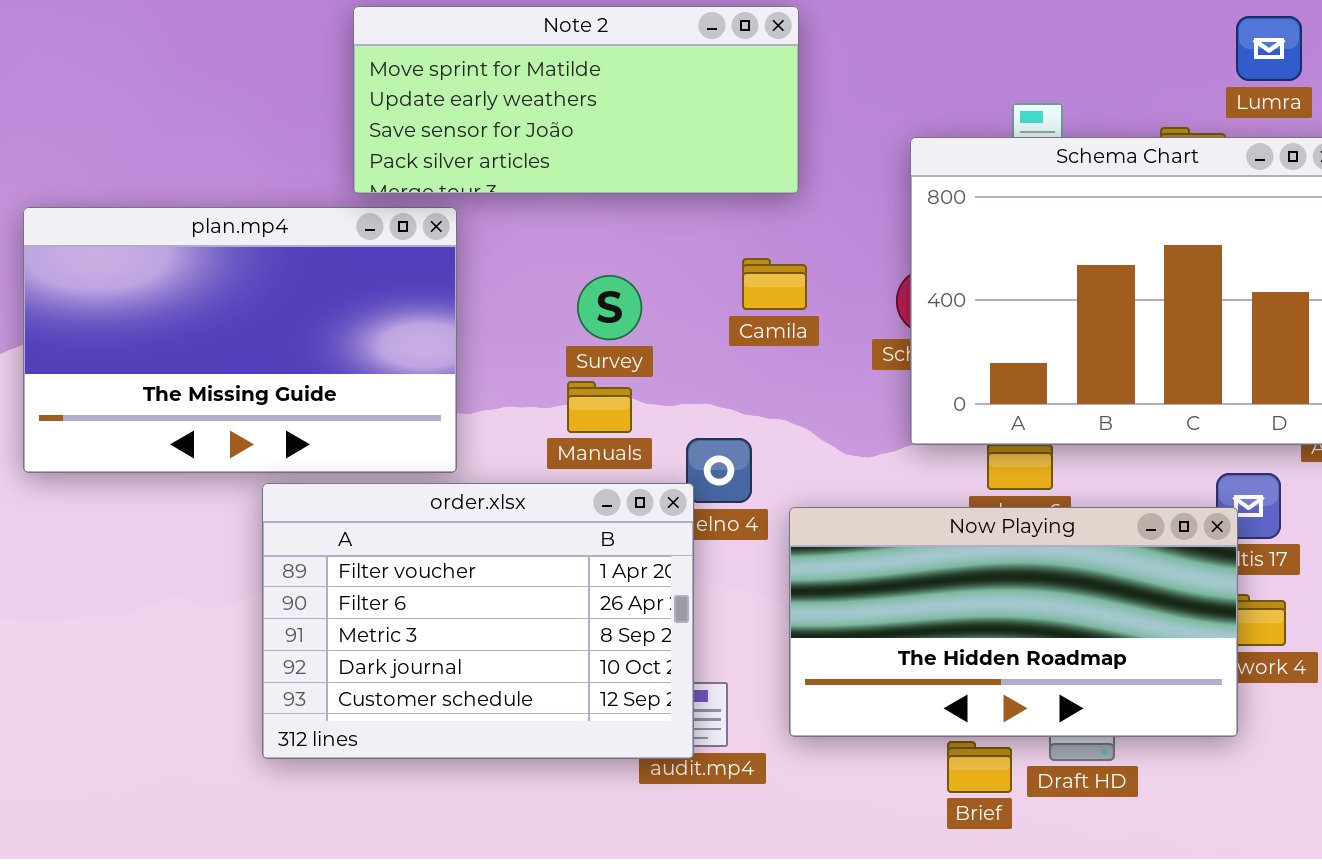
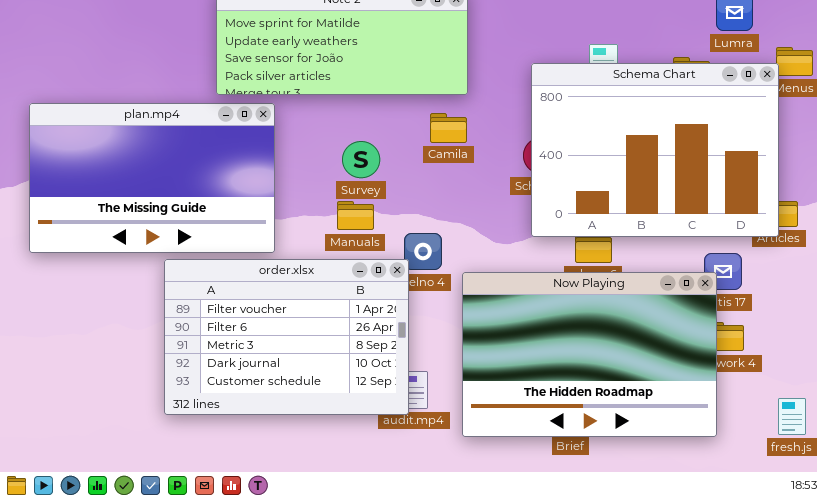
Camila: [742,258,807,310] -> [430,113,467,143], moved
Now Playing: [789,507,1238,737] -> [462,272,717,437], resized

